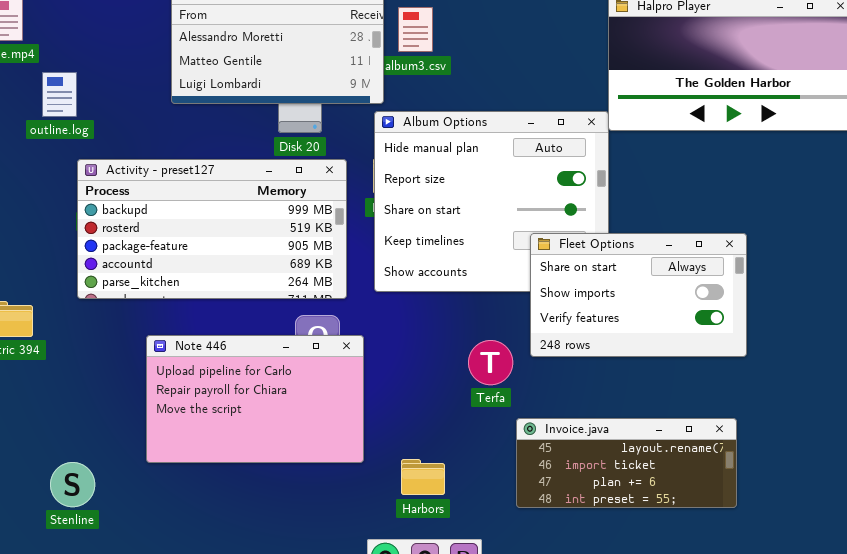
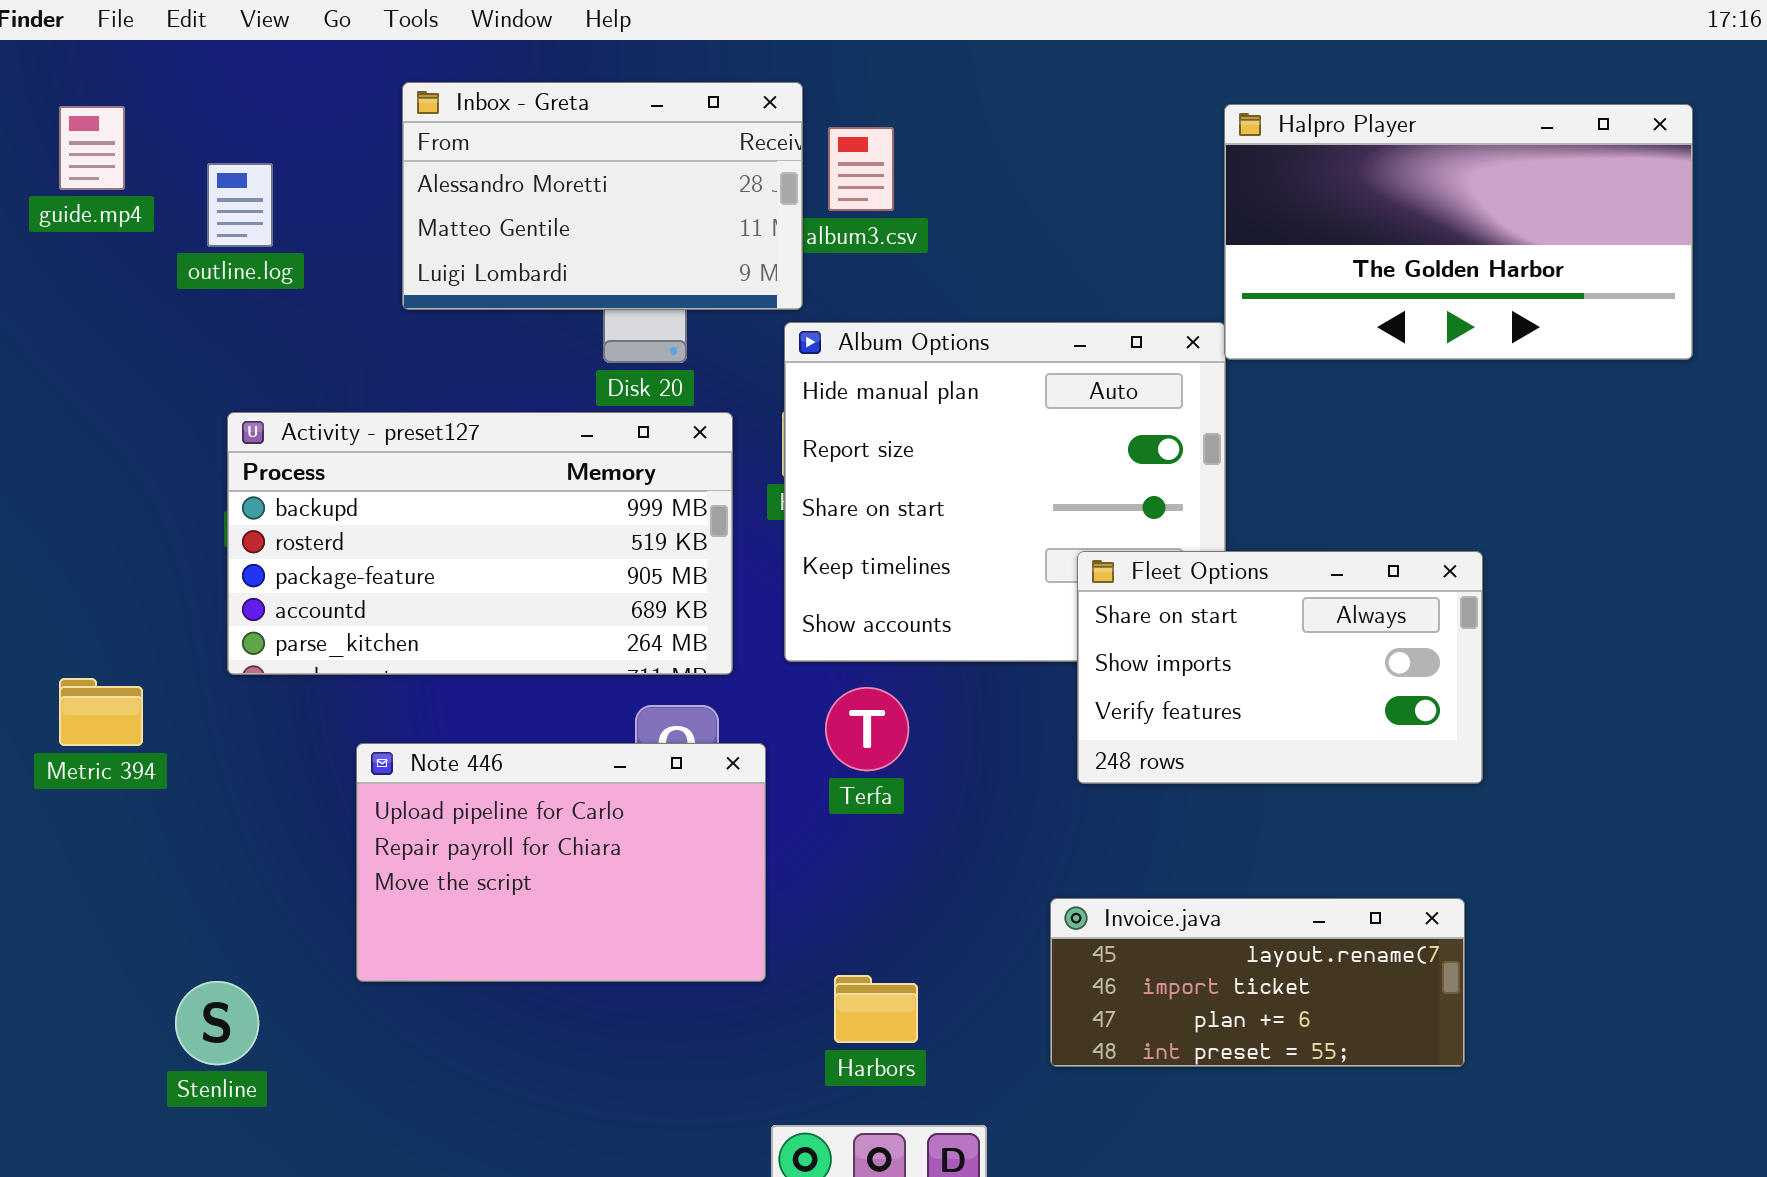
outline.log: [42,72,77,117] -> [207,163,273,247], moved
Terfa: [468,340,513,385] -> [825,687,909,771], moved

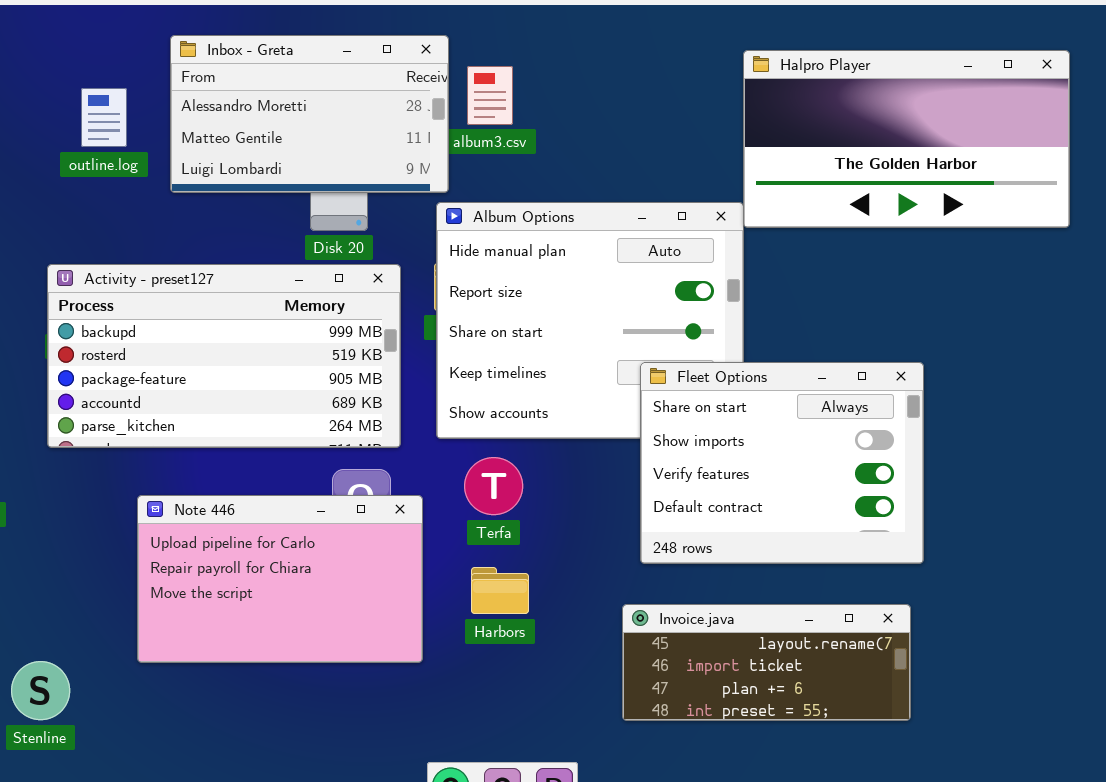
outline.log: [207,163,273,247] -> [81,88,127,147], moved
Fleet Options: [1077,551,1483,784] -> [640,362,924,564], resized
Harbors: [834,975,918,1043] -> [471,567,529,614], moved

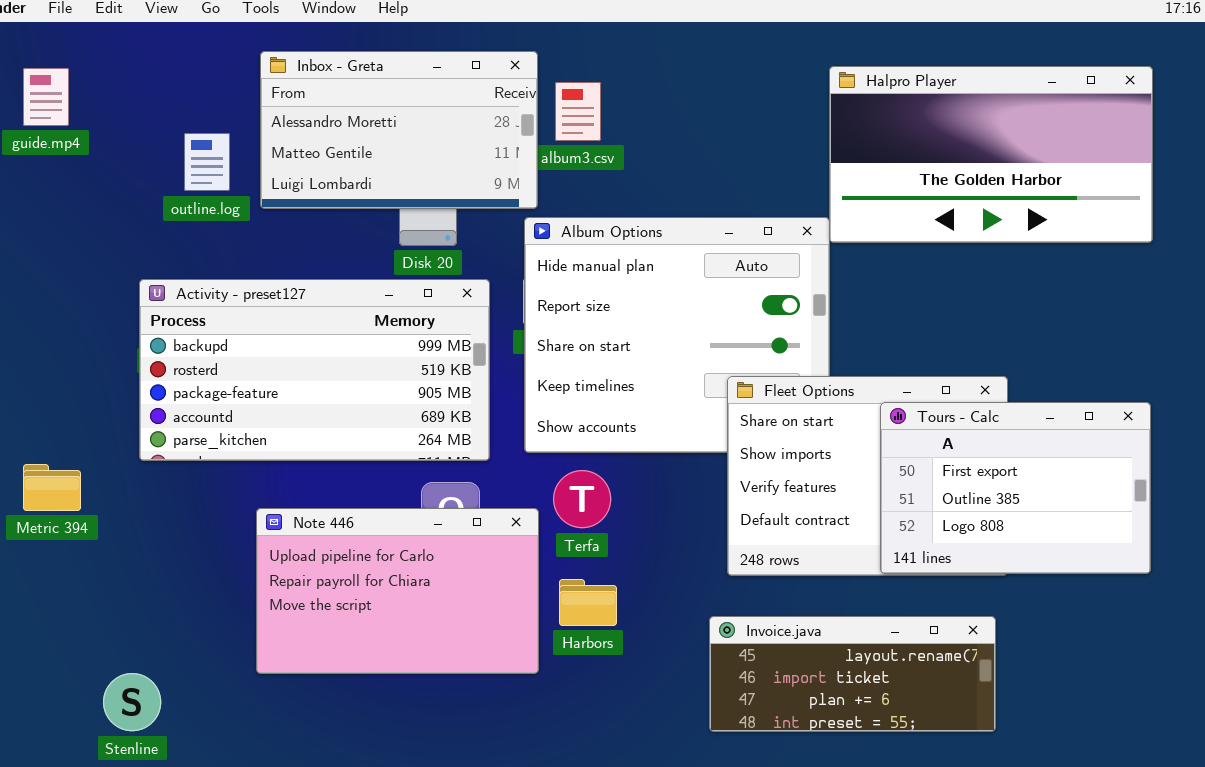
outline.log: [81,88,127,147] -> [184,133,230,191], moved
Tours - Calc: none -> [880,402,1151,574], opened
Note 446: [137,495,423,663] -> [256,508,539,674], moved

